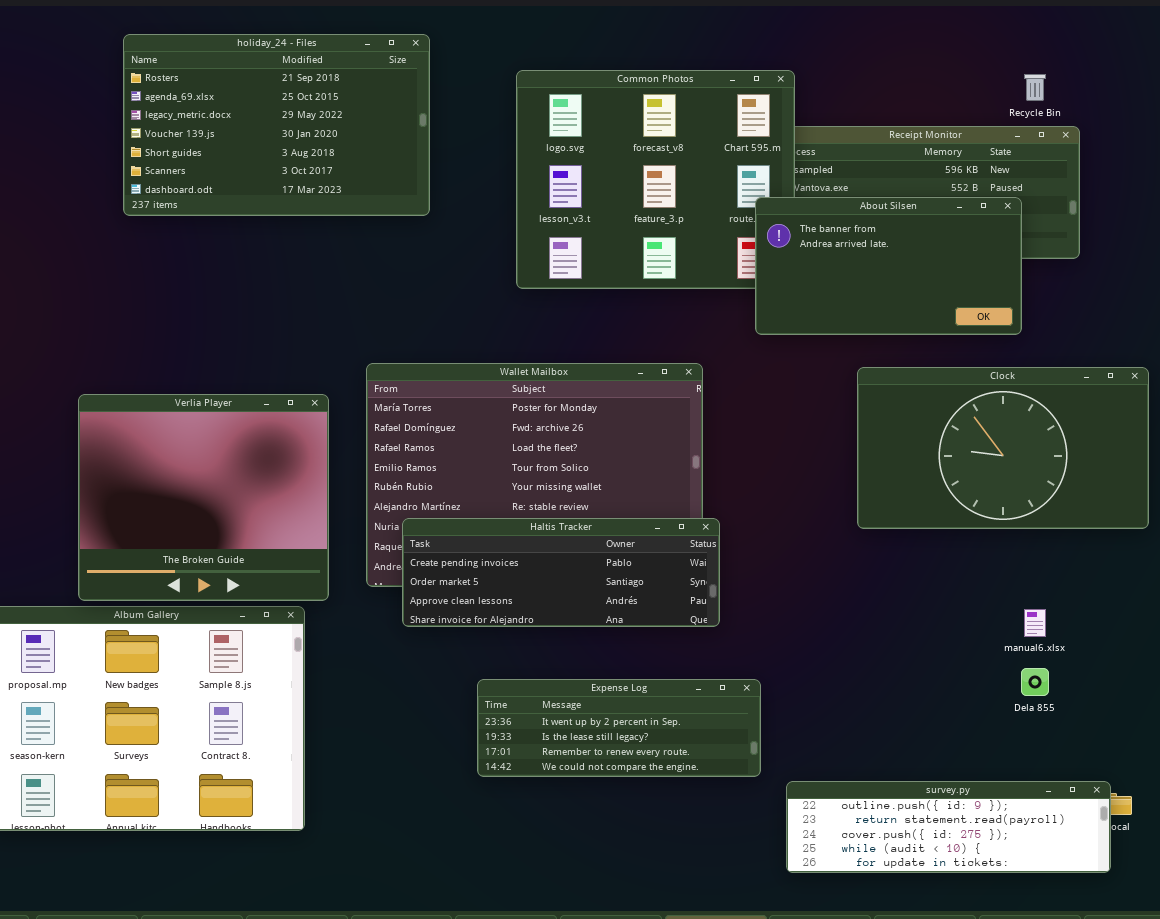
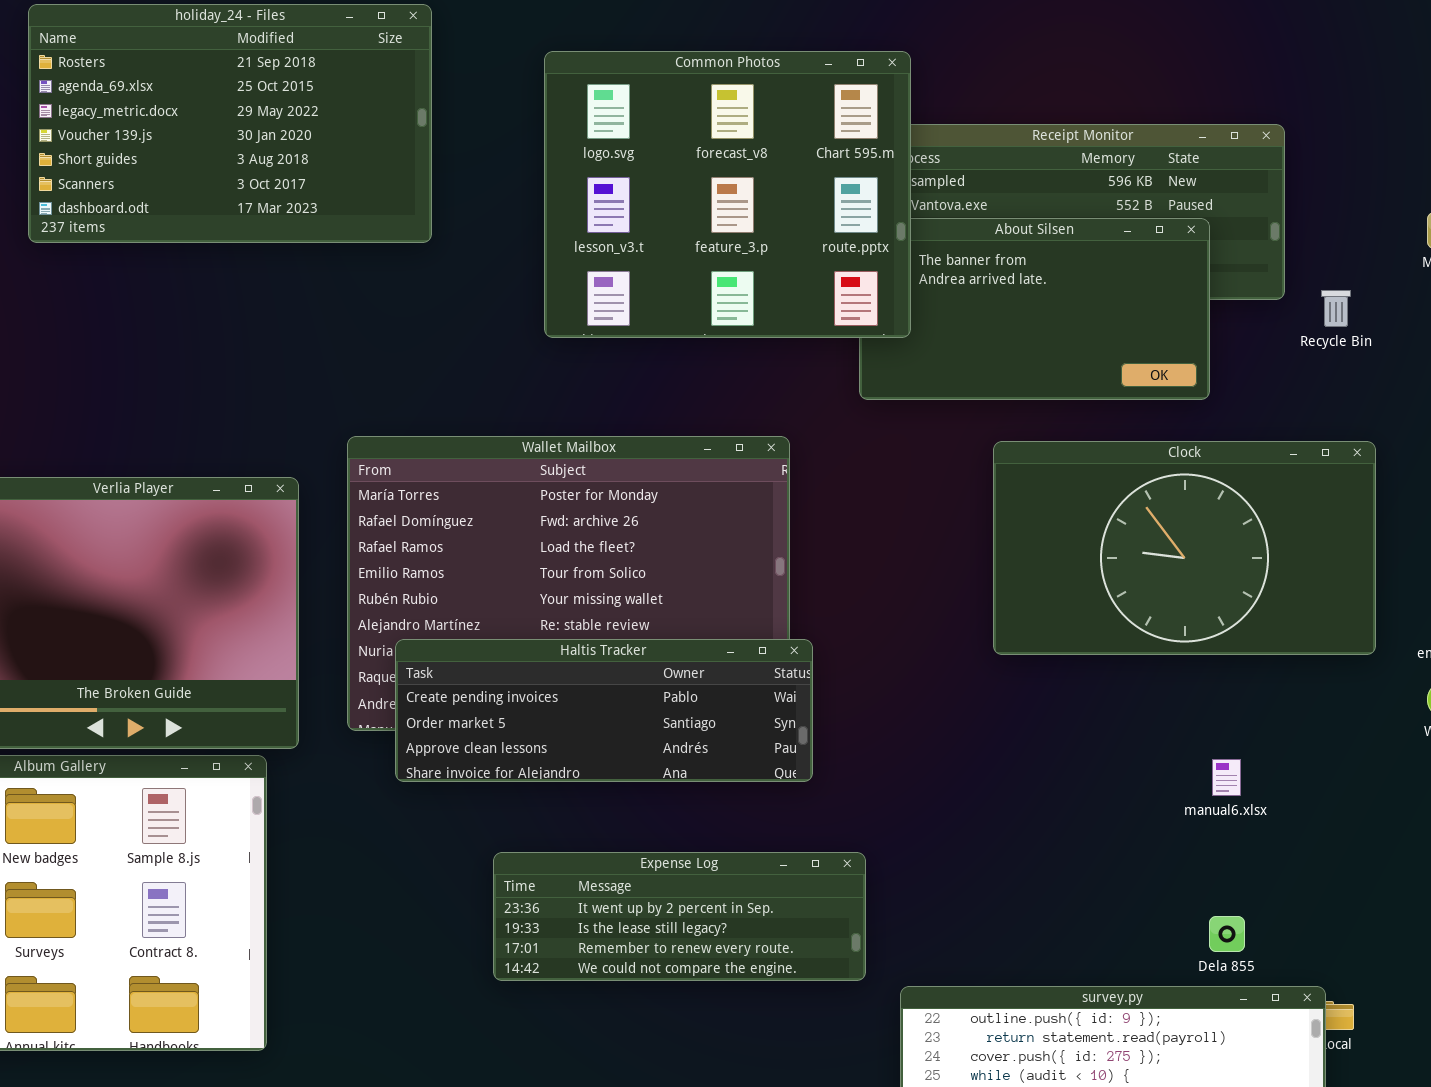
Common Photos: [516,70,795,289] -> [544,51,911,338], raised
Recycle Bin: [1024,74,1046,101] -> [1321,290,1351,327], moved
Dela 855: [1021,668,1049,696] -> [1209,916,1245,952], moved

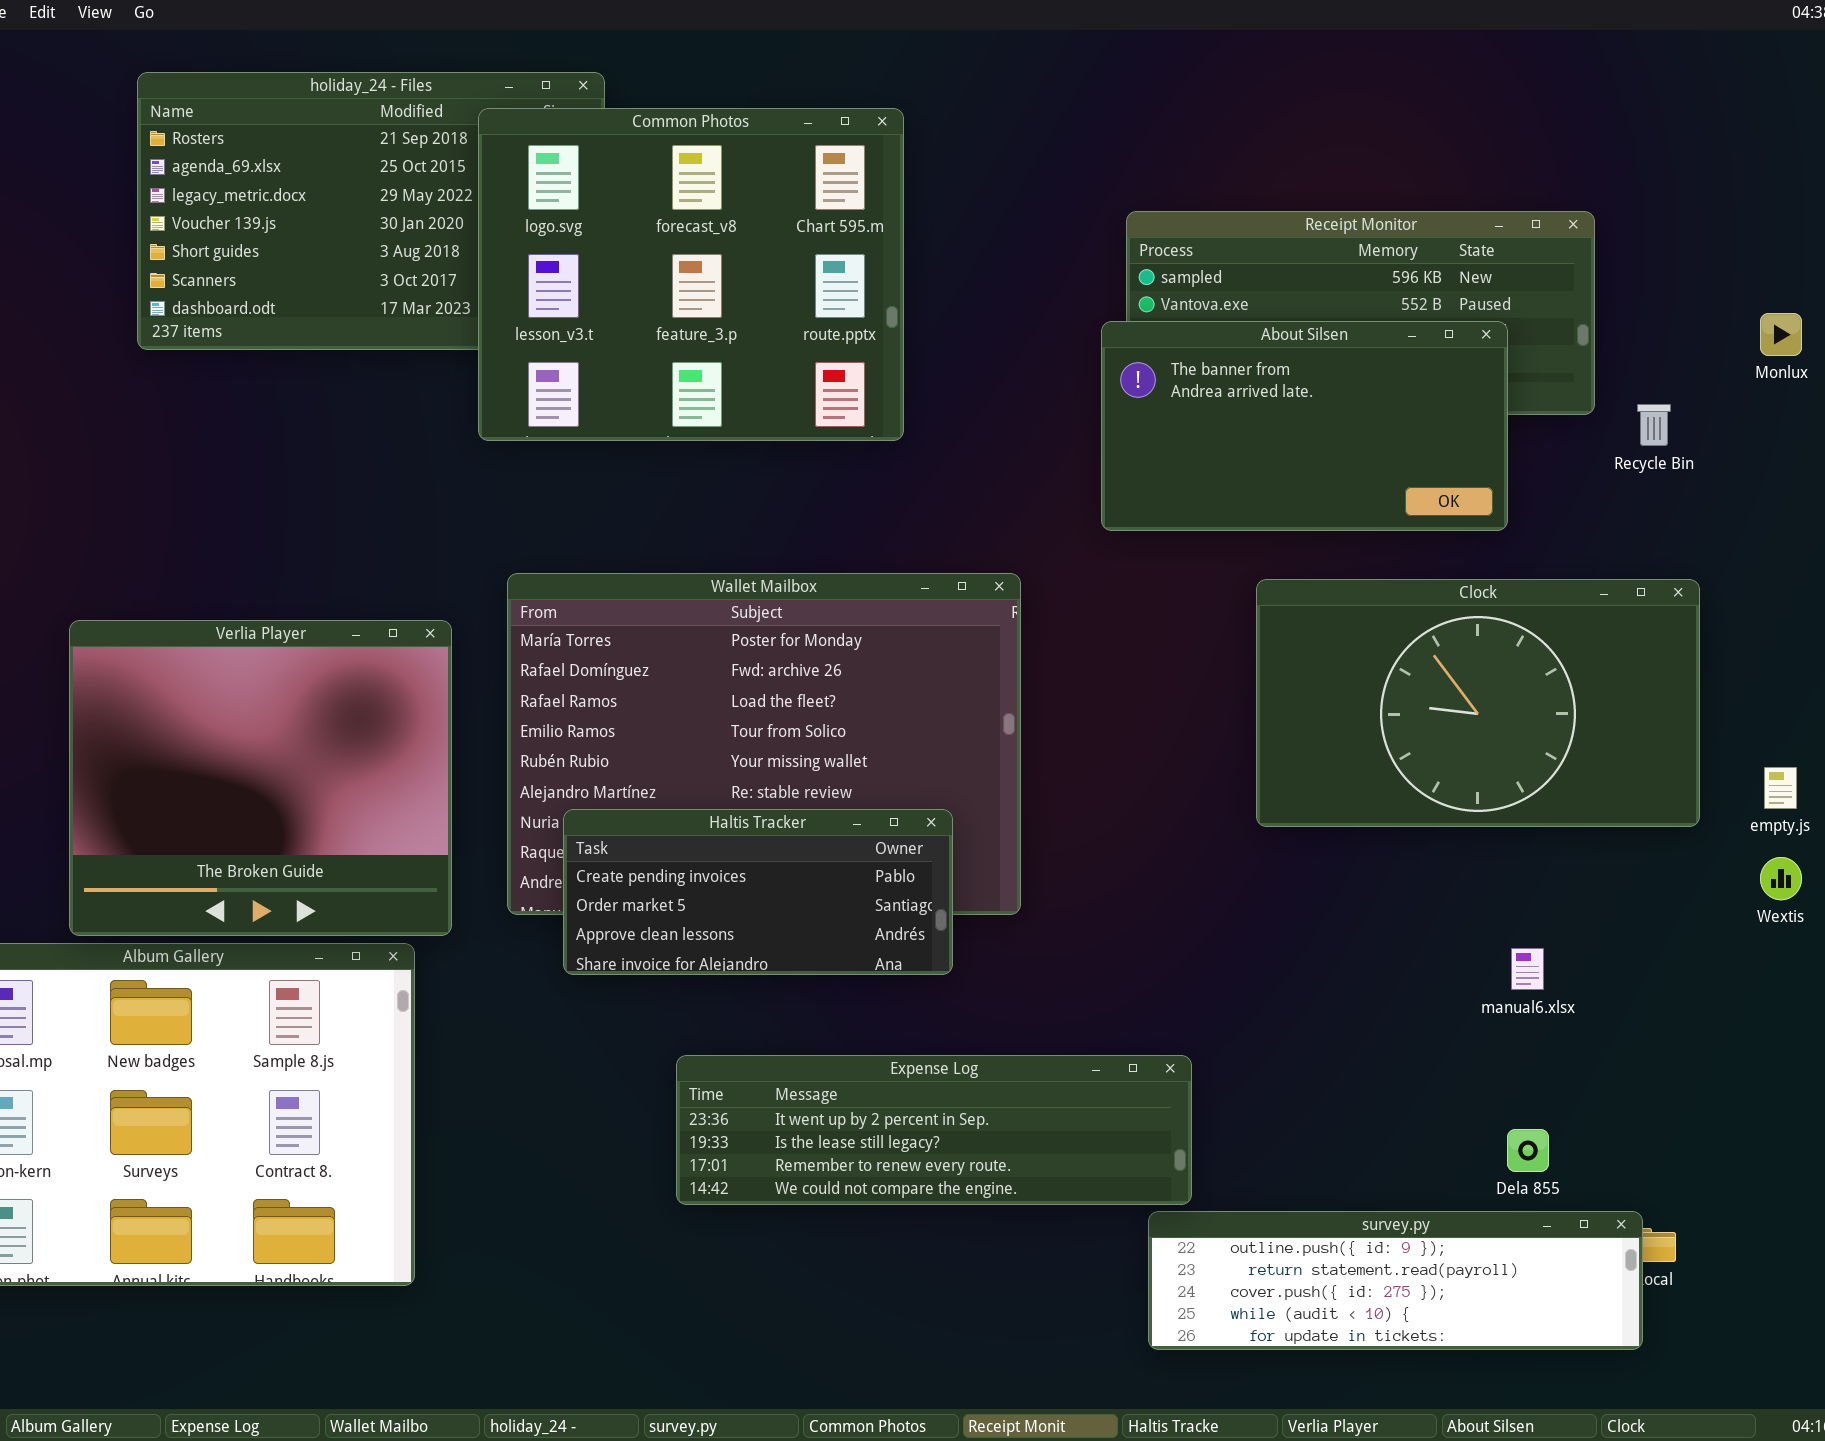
Common Photos: [544,51,911,338] -> [478,108,904,441], moved
Haltis Tracker: [395,639,813,782] -> [563,809,953,975], resized
Expense Log: [493,852,866,981] -> [676,1055,1192,1205], resized

